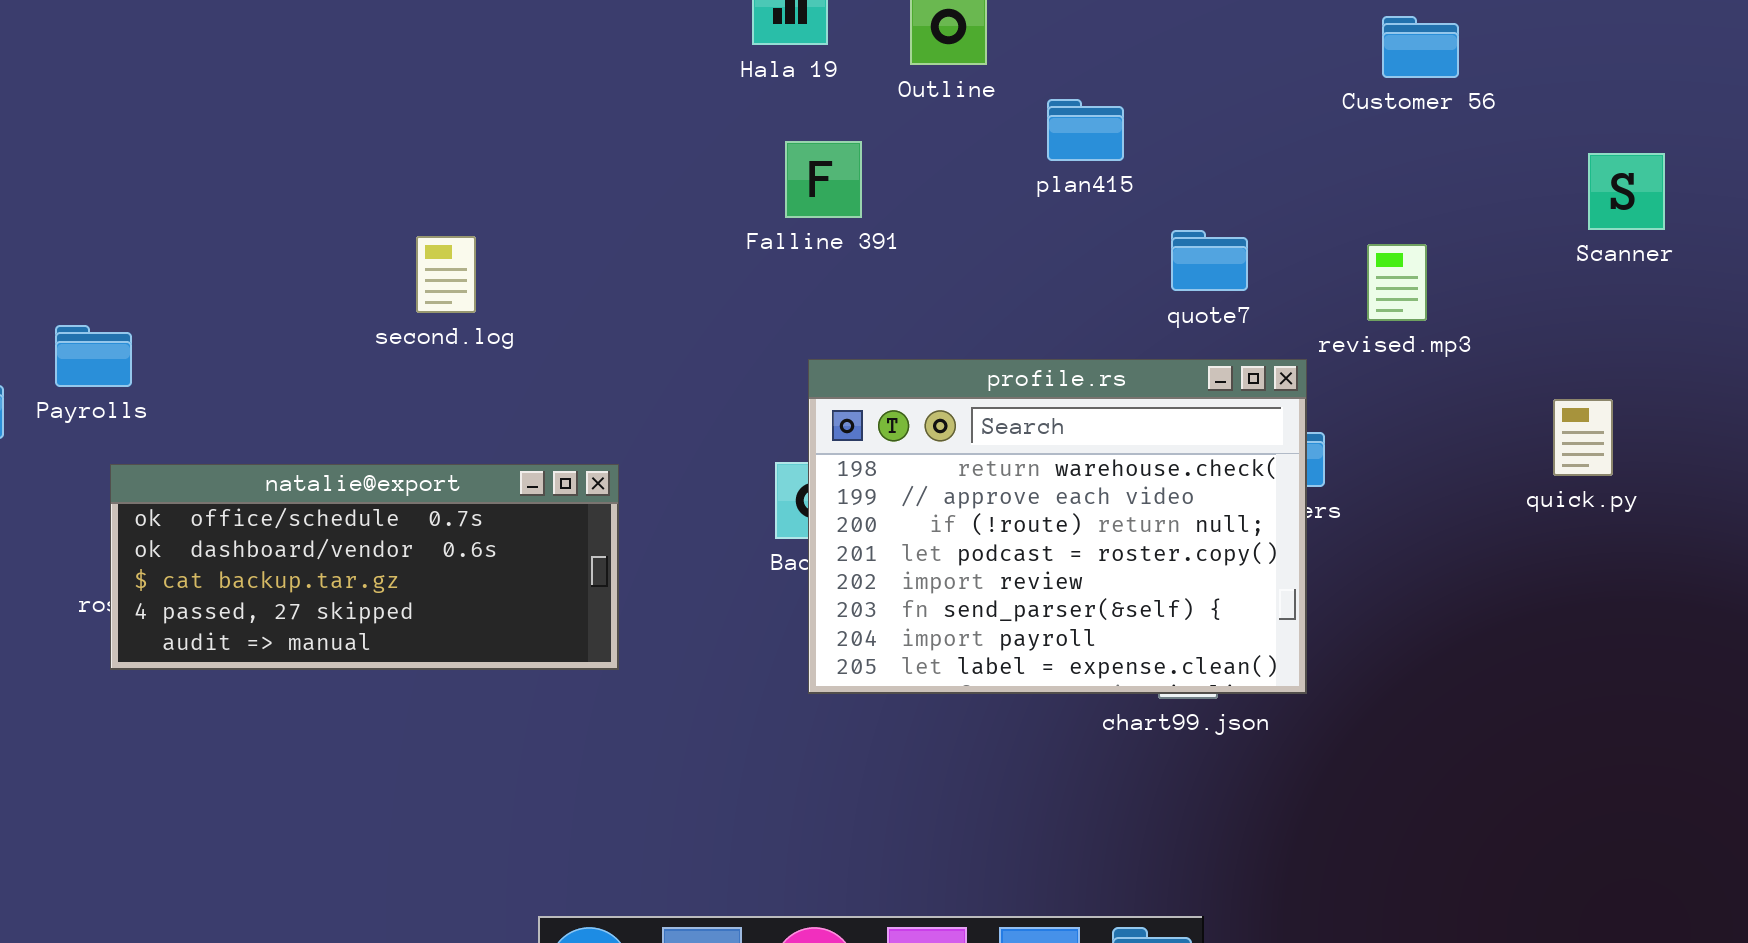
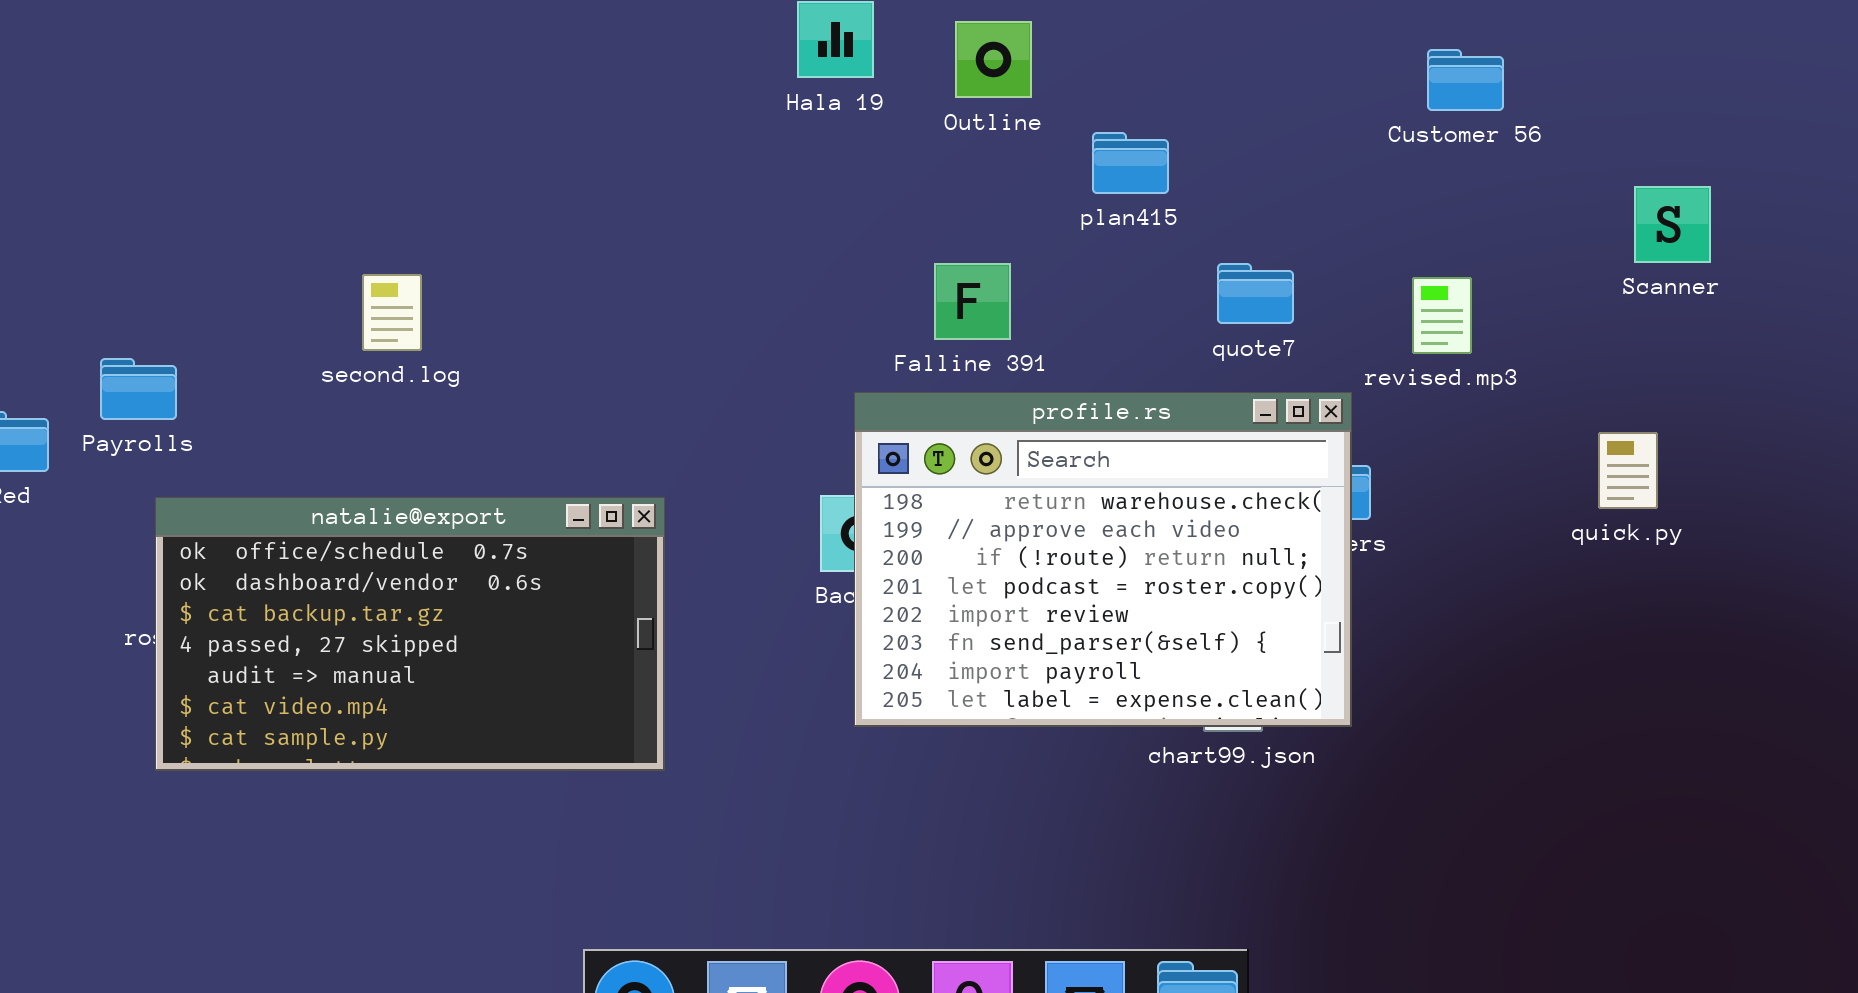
Falline 391: [785,141,862,218] -> [934,263,1011,340], moved
second.log: [416,236,476,313] -> [362,274,422,351], moved
natalie@export: [110,464,619,670] -> [155,497,665,771], resized

